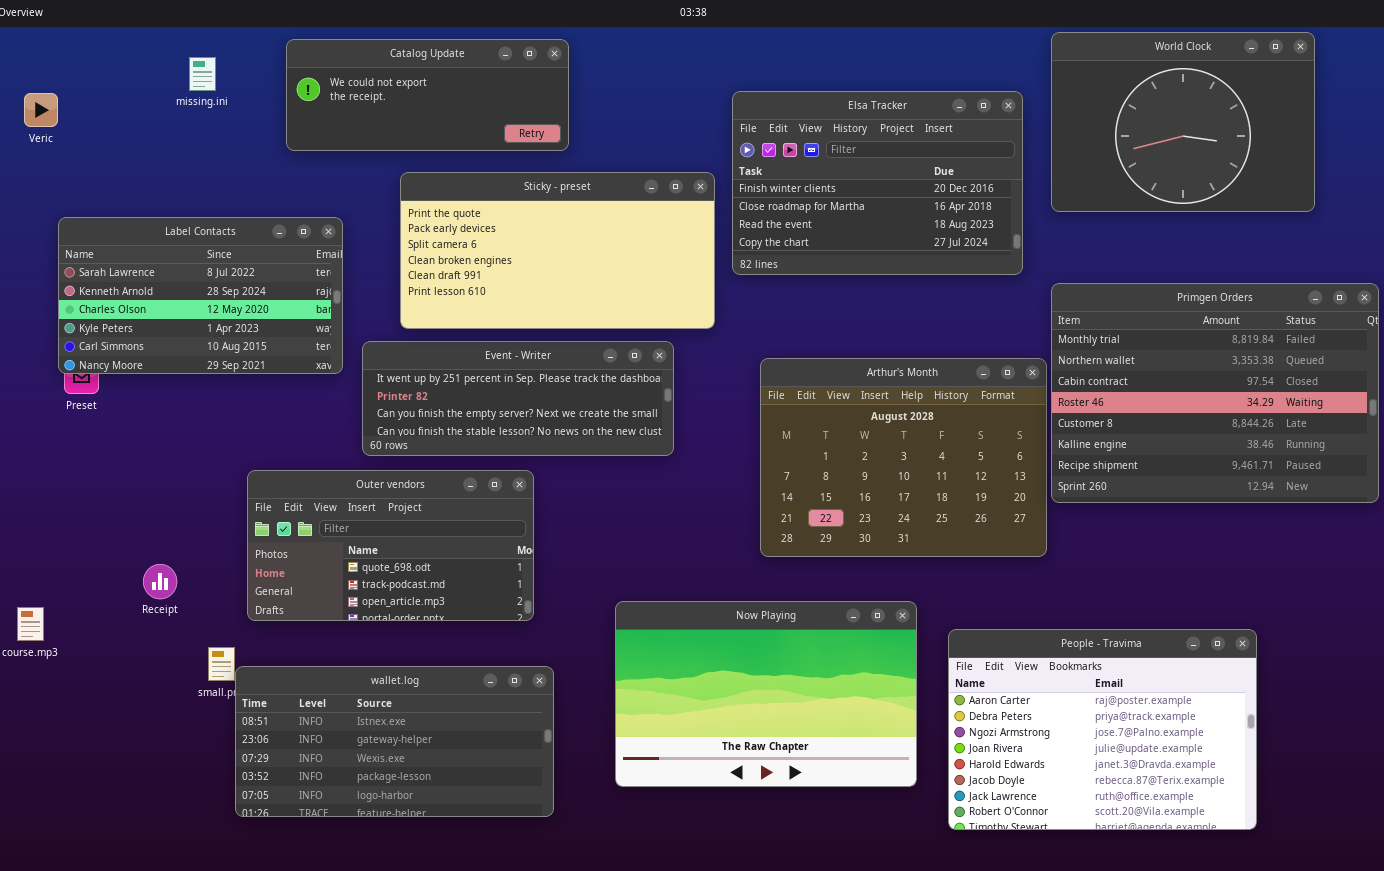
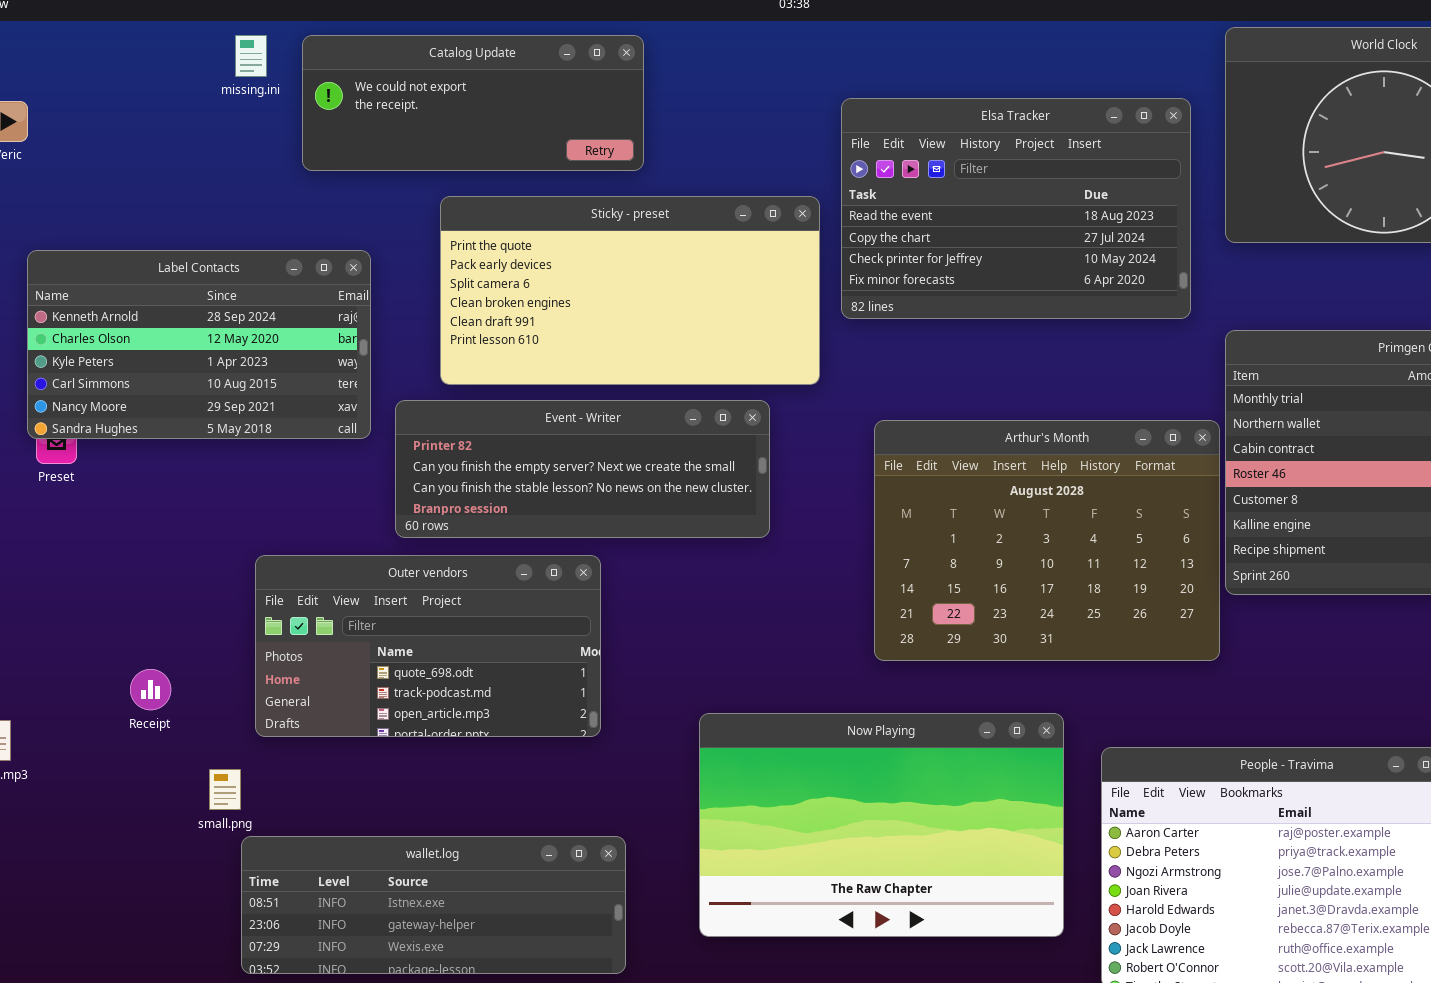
missing.ini: [189,57,216,91] -> [235,35,267,77], moved
Elsa Tracker: [732,91,1023,275] -> [841,98,1191,319], scrolled down 2 rows
Label Contacts: [58,217,343,374] -> [27,250,371,439], scrolled down 1 row
Event - Writer: [362,341,674,456] -> [395,400,770,538], scrolled down 1 row
wallet.log: [235,666,554,817] -> [241,836,626,974], resized

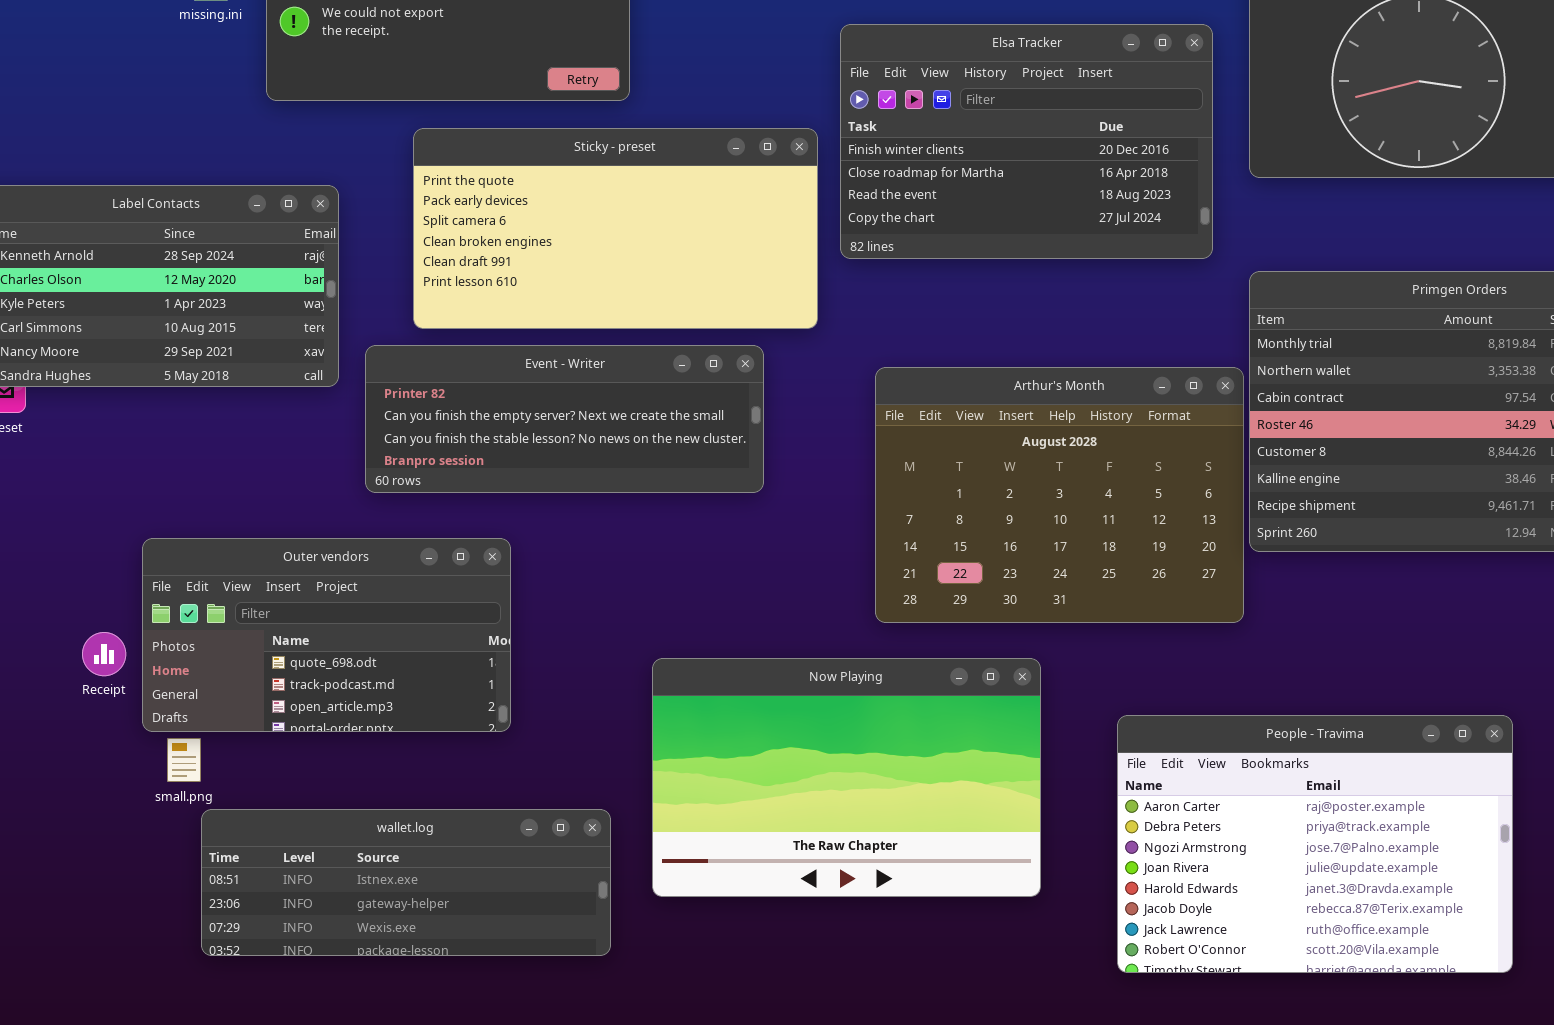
Elsa Tracker: [841,98,1191,319] -> [840,24,1213,259], scrolled up 2 rows
Outer vendors: [255,555,601,737] -> [142,538,511,732], moved
Now Playing: [699,713,1064,937] -> [652,658,1041,897], moved

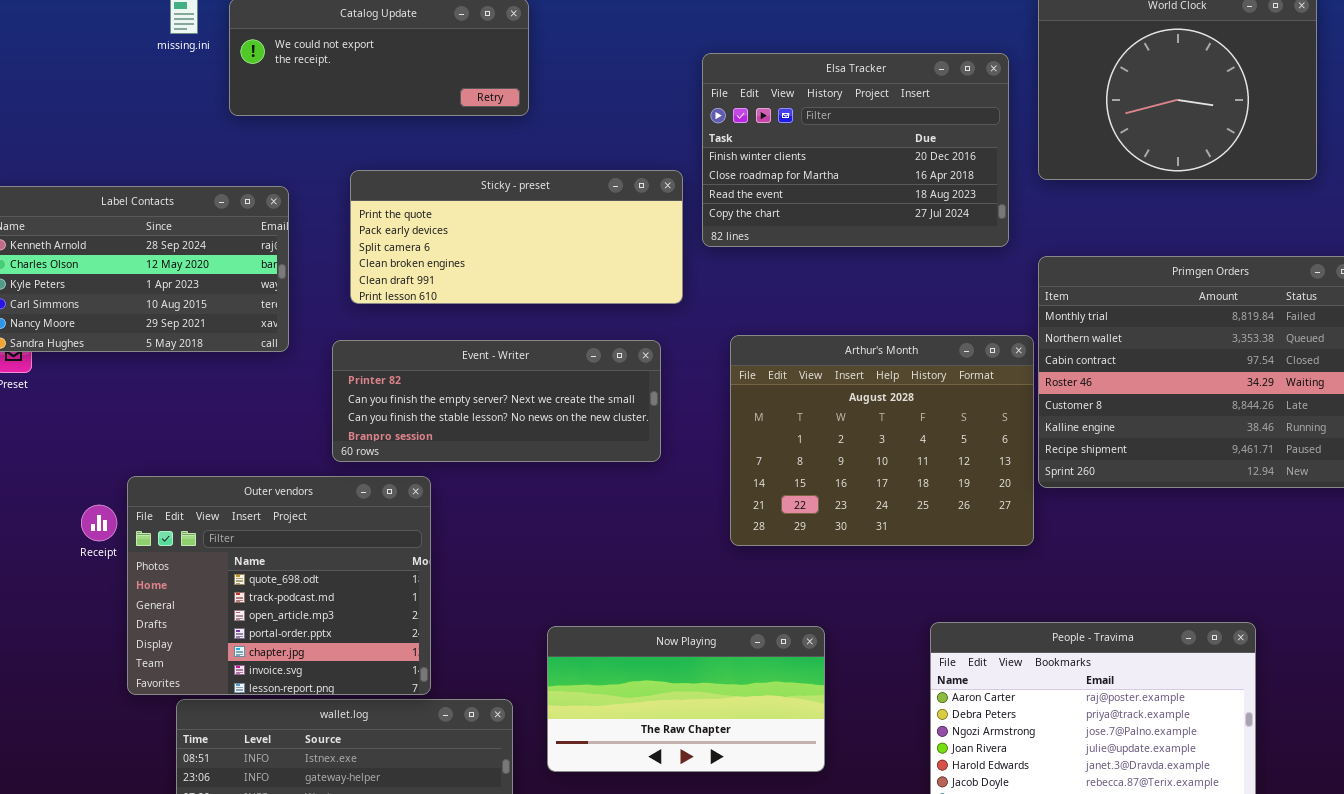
Sticky - preset: [413,128,818,329] -> [350,170,683,304], resized
Event - Writer: [365,345,764,493] -> [332,340,661,462], moved
Outer vendors: [142,538,511,732] -> [127,476,431,695], resized
Receipt: [82,632,126,676] -> [81,505,117,541], moved
Now Playing: [652,658,1041,897] -> [547,626,825,772], resized

